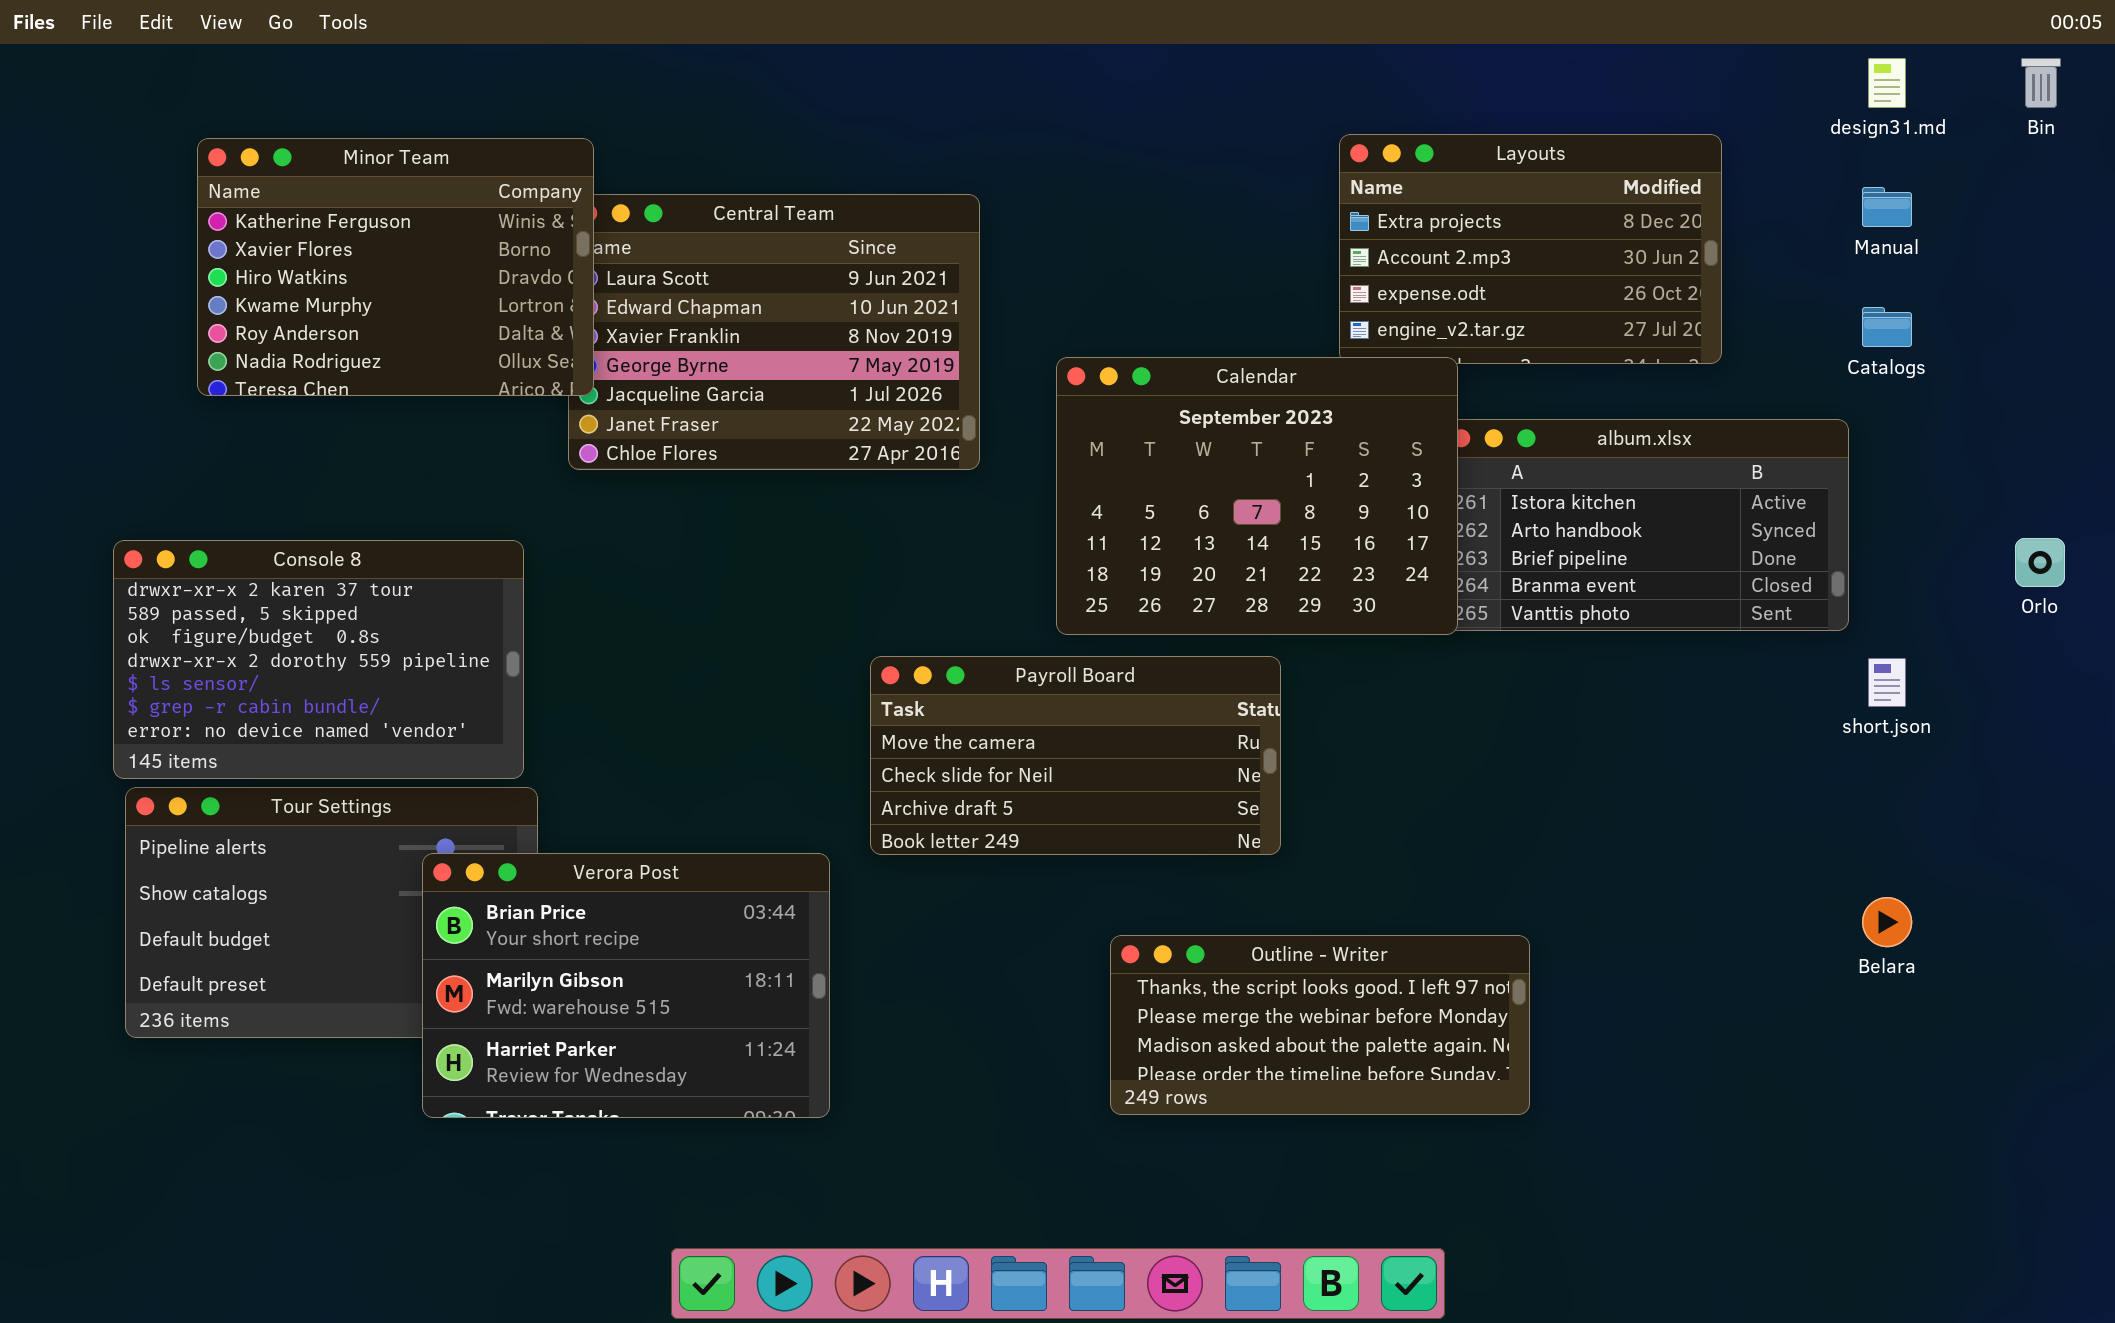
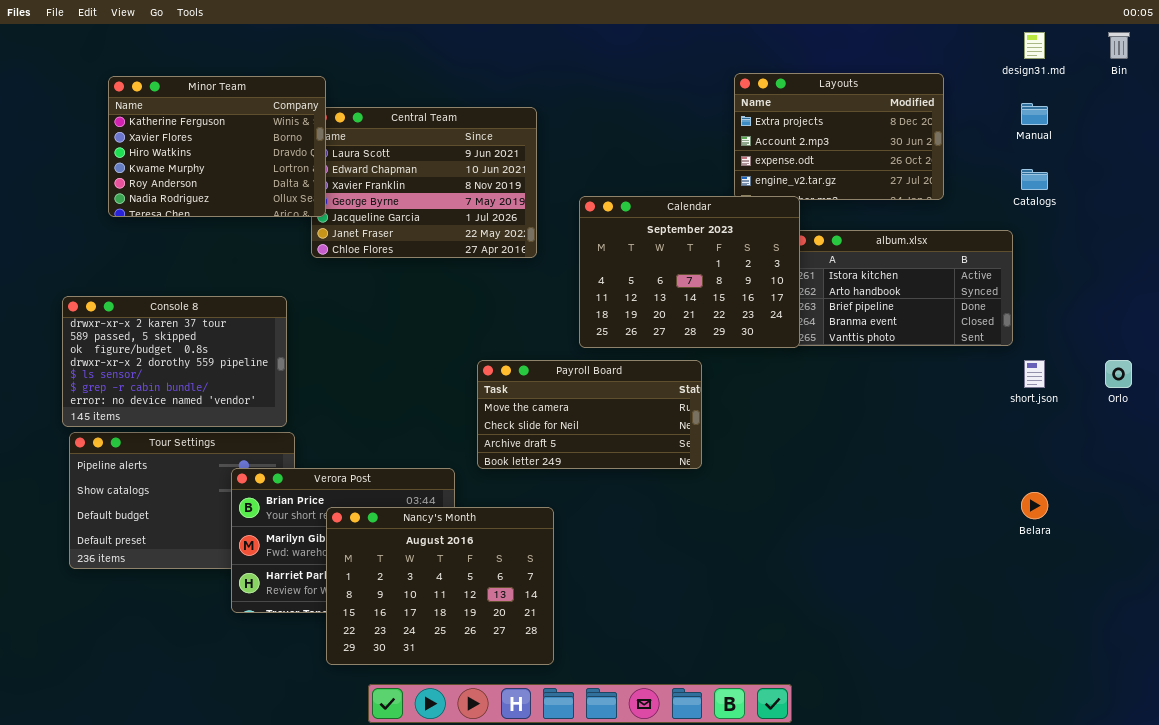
Orlo: [2015,538,2065,587] -> [1105,360,1132,388], moved
Nancy's Month: none -> [326,507,554,665], opened
Outline - Writer: [1110,935,1530,1115] -> none, closed

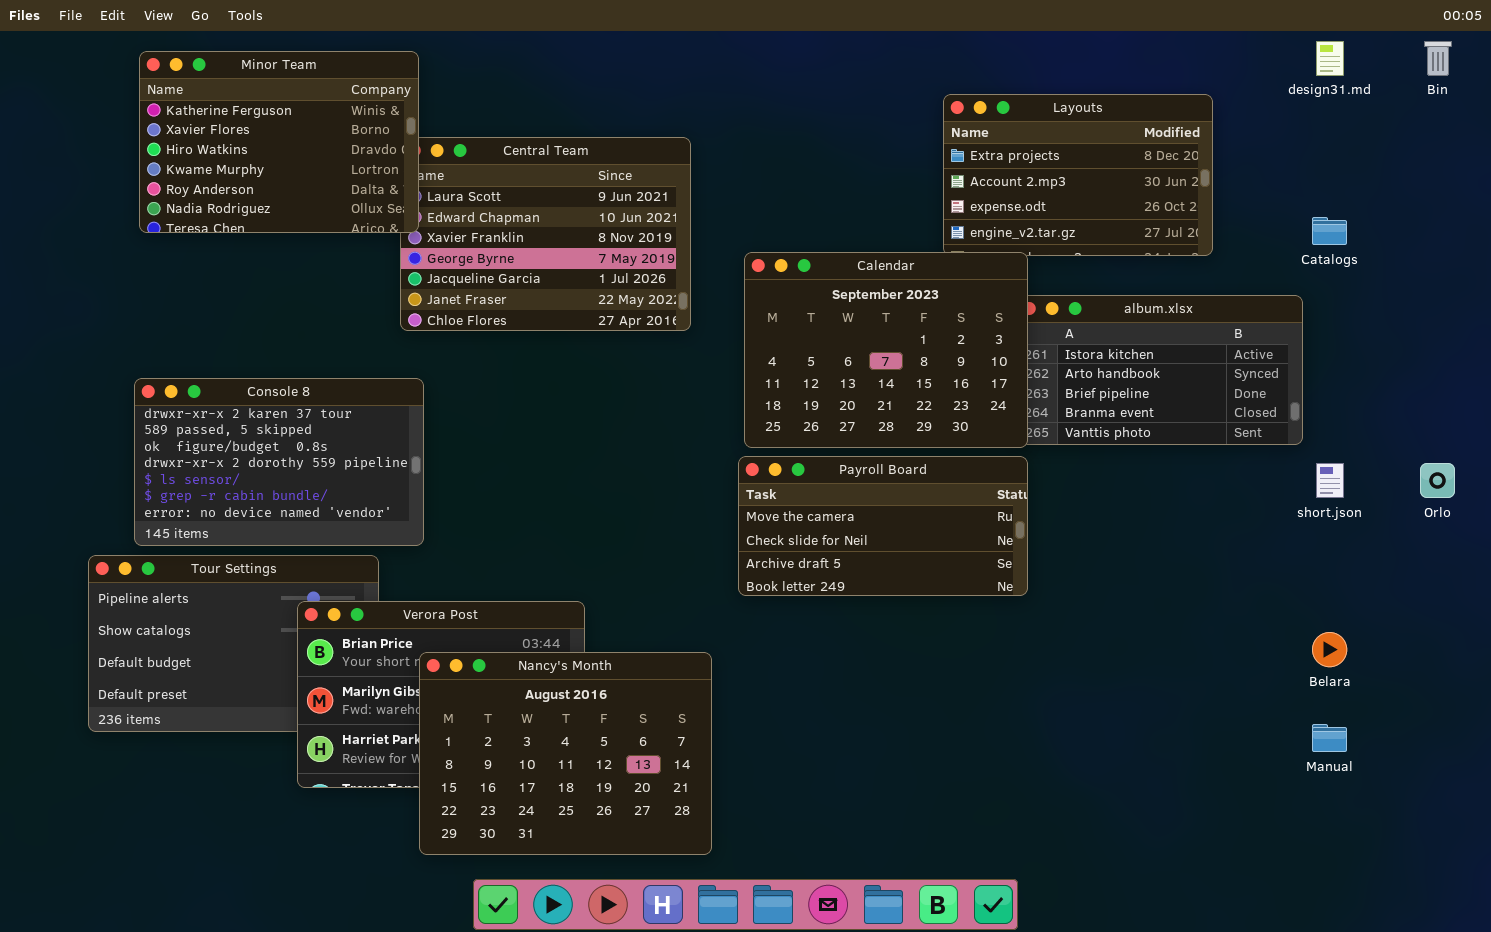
Minor Team: [108,76,326,217] -> [139,51,419,233], moved
Manual: [1021,103,1048,125] -> [1312,724,1347,752], moved
Console 8: [62,296,287,427] -> [134,378,424,546], moved
Payroll Board: [477,360,702,469] -> [738,456,1028,596], moved

